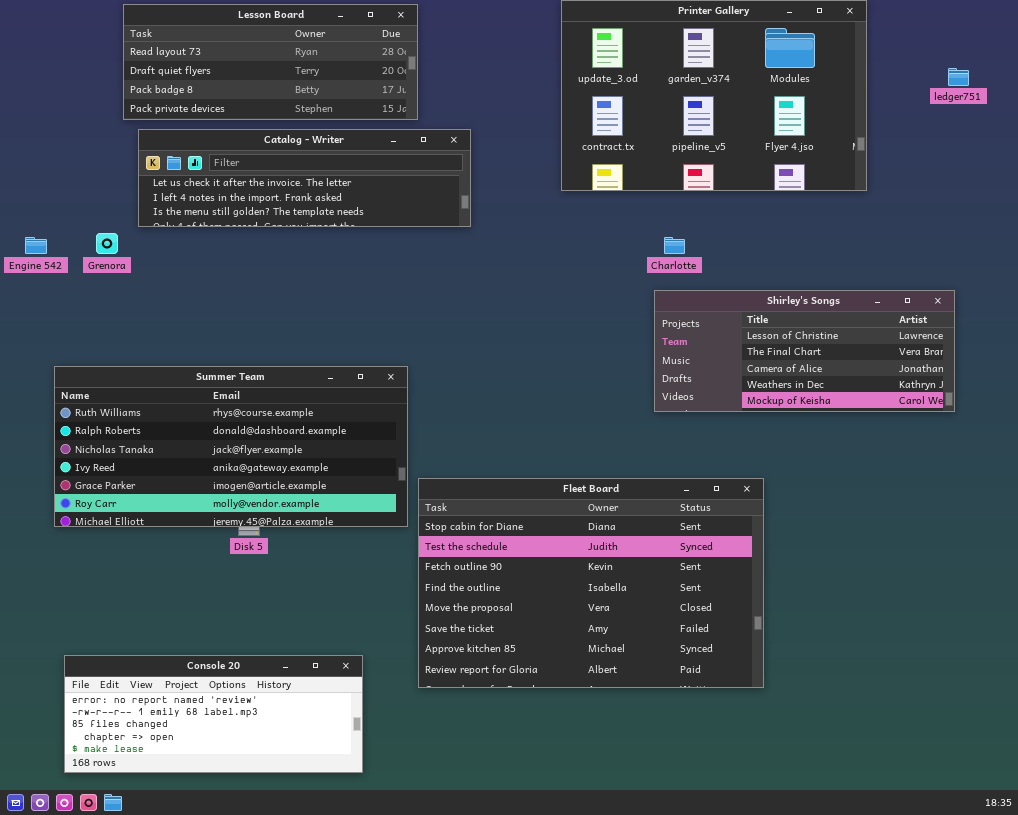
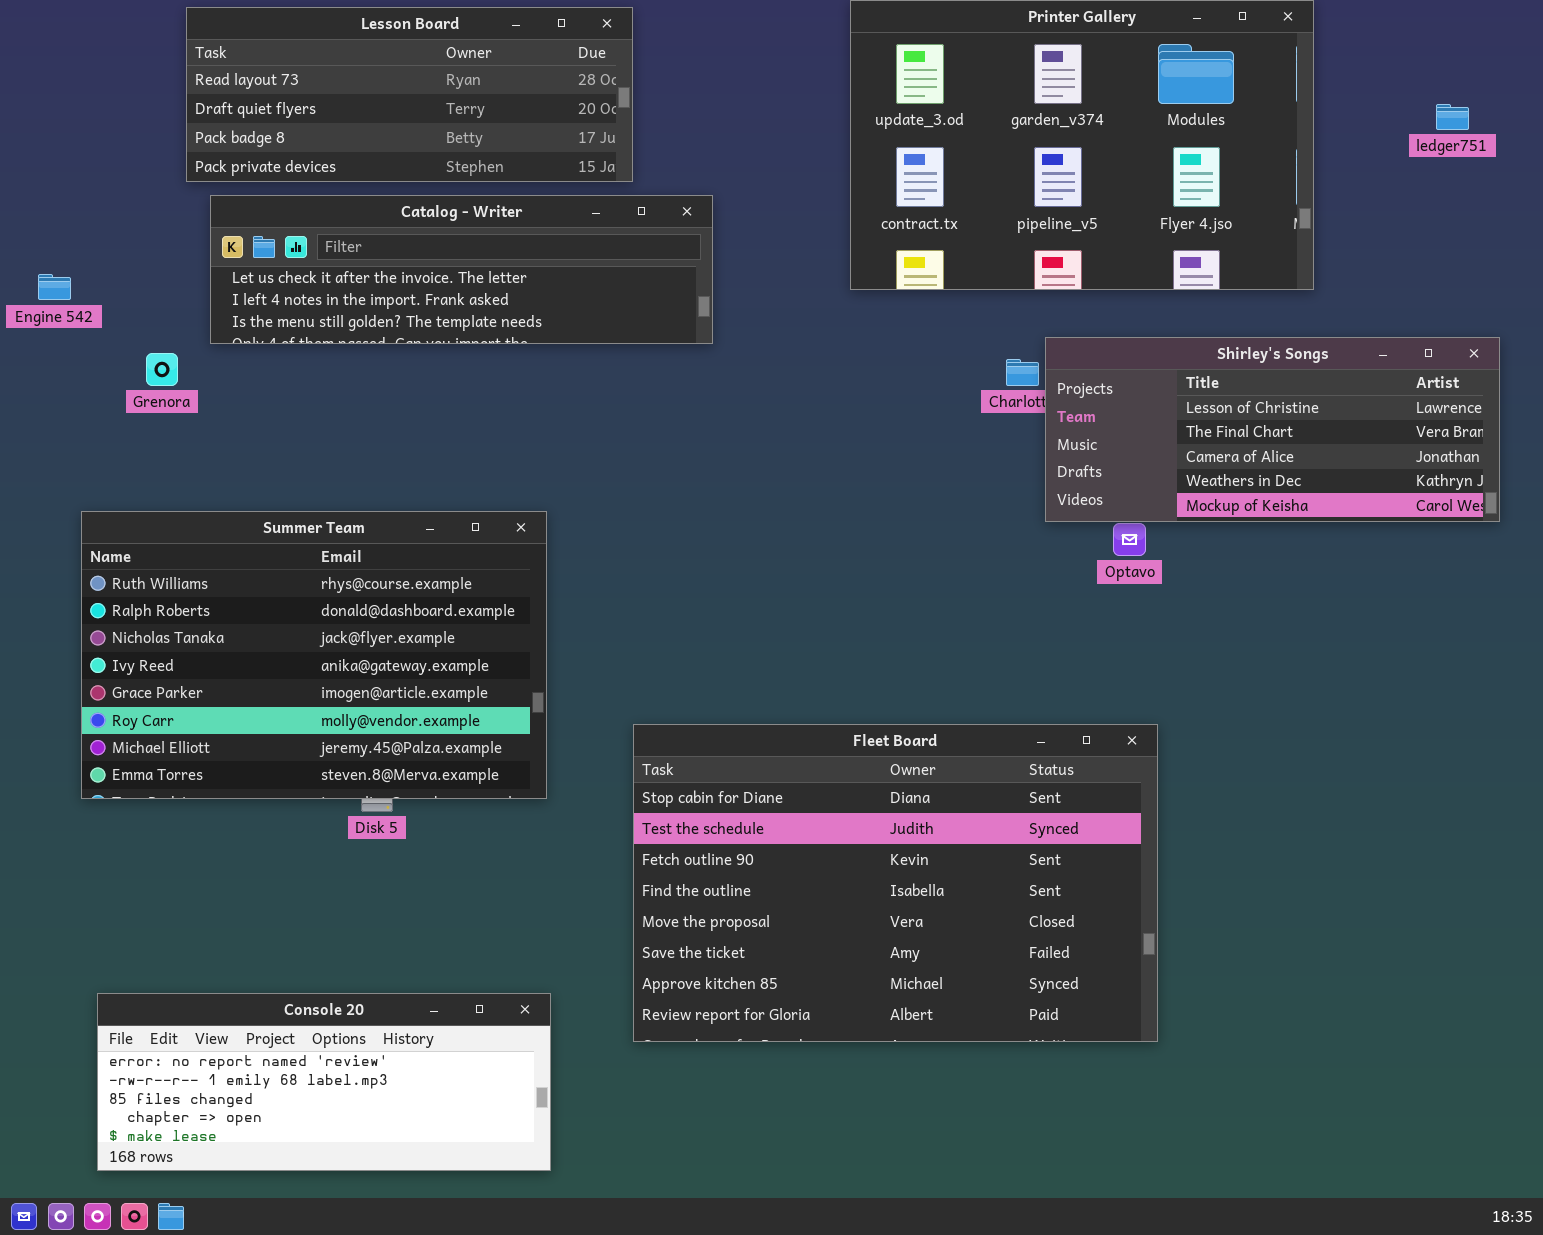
Engine 542: [25,237,47,254] -> [38,274,71,300], moved
Shirley's Songs: [654,290,955,412] -> [1045,337,1500,522], moved
Summer Team: [54,366,408,527] -> [81,511,547,799], resized

